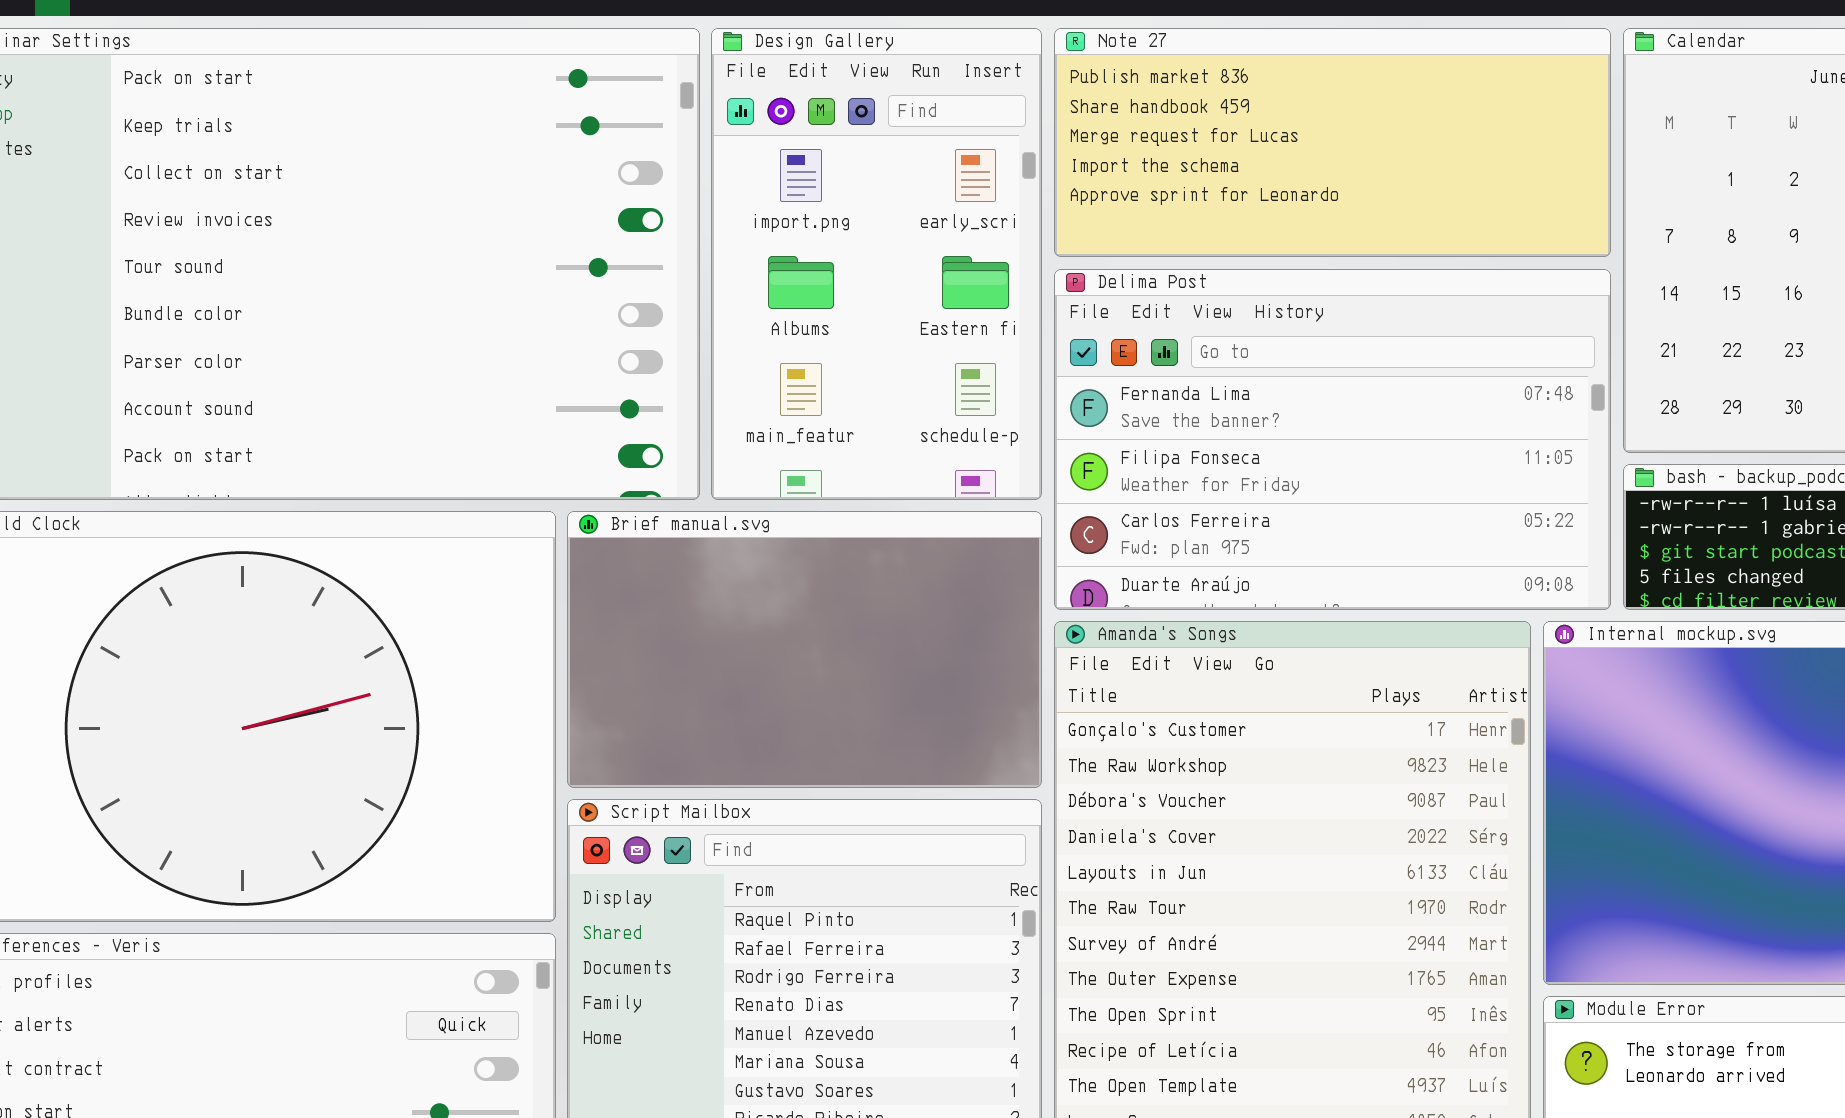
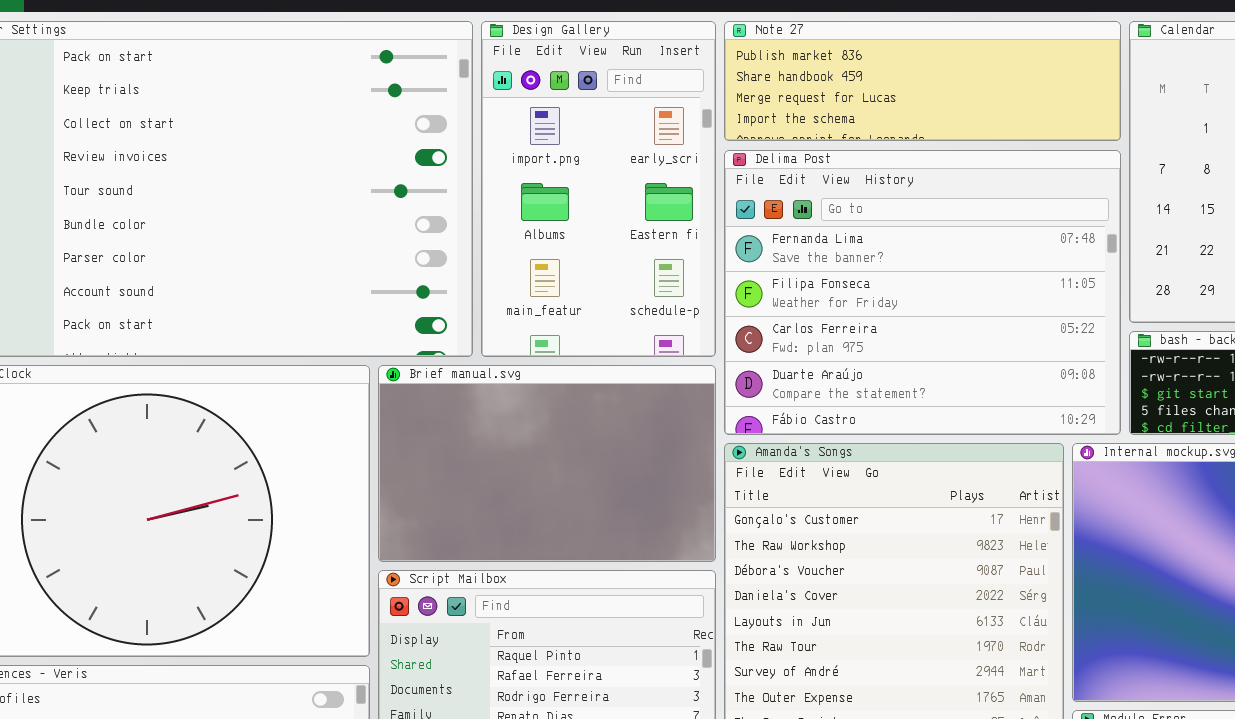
Note 27: [1054,28,1611,257] -> [724,21,1121,141], resized
Delima Post: [1054,269,1611,610] -> [724,150,1121,435], resized

